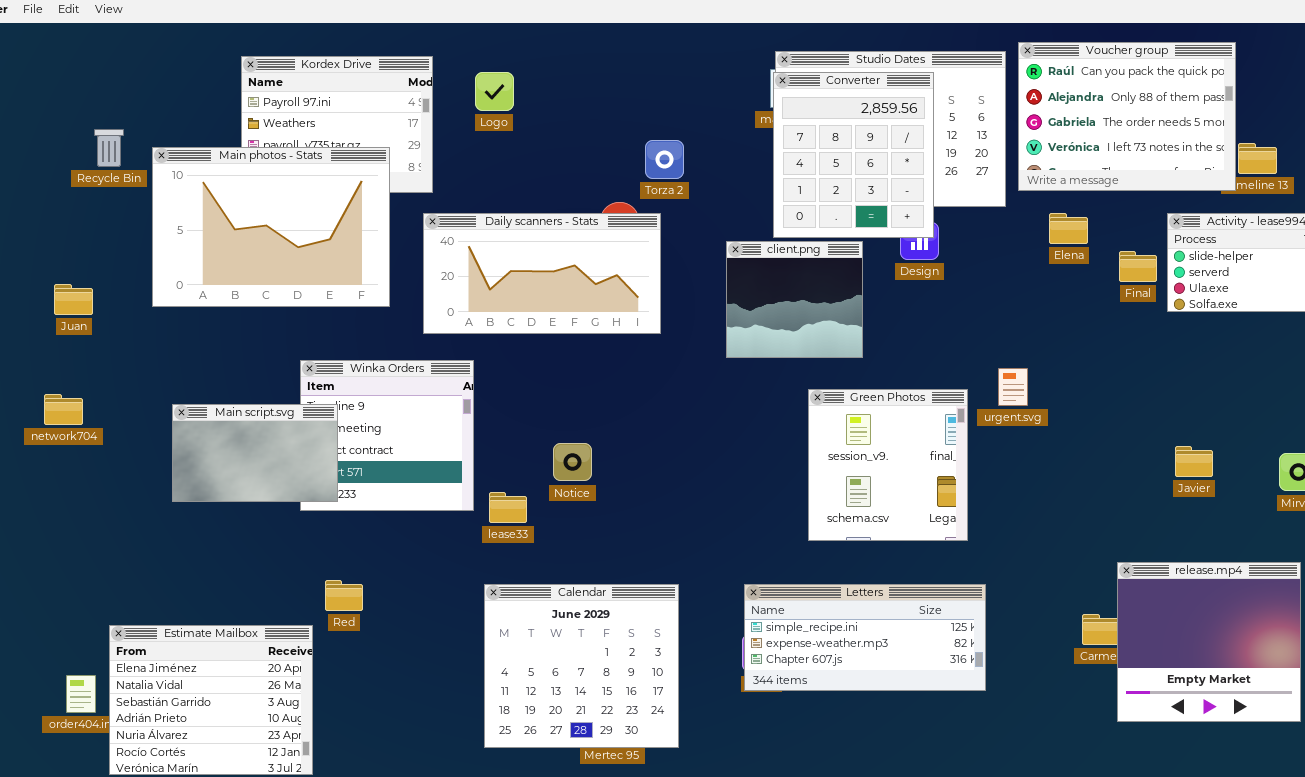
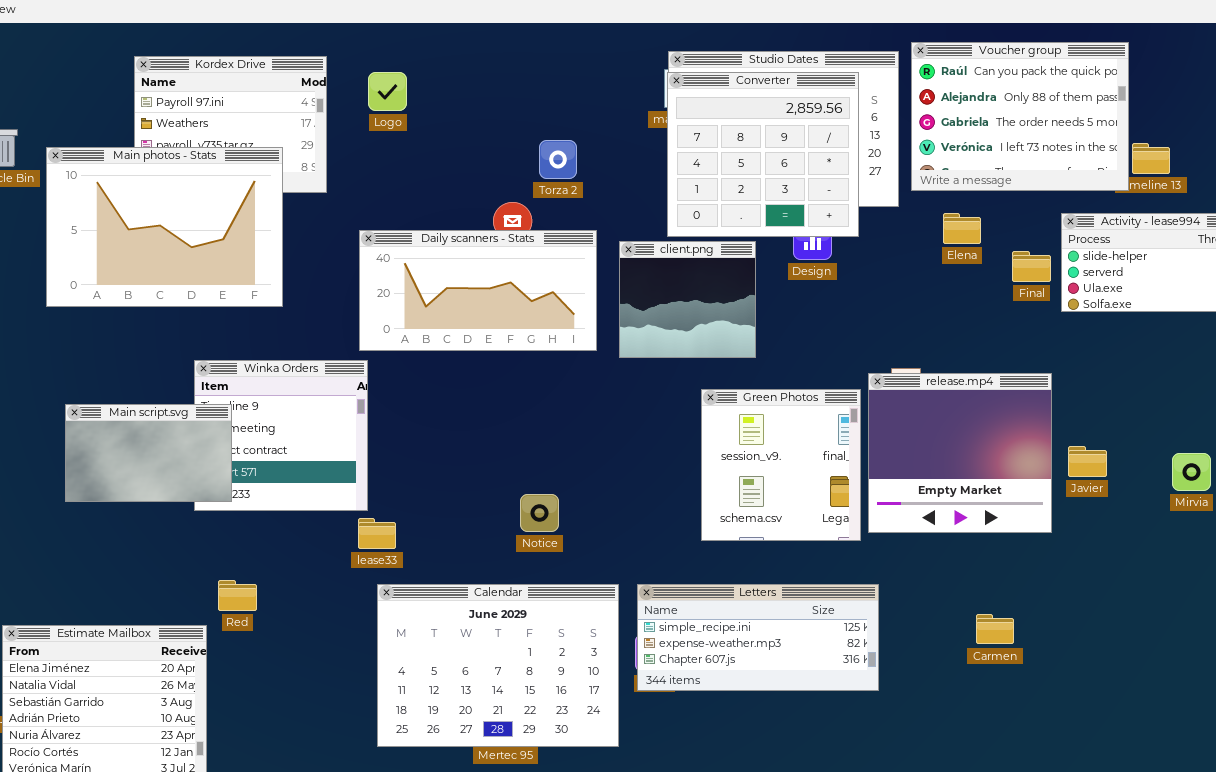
Converter: [773,72,934,238] -> [667,72,859,237], resized
Daily scanners - Stats: [423,213,661,334] -> [359,230,597,351], moved
Notice: [553,443,592,481] -> [520,494,559,532], moved
lease33: [489,492,527,523] -> [358,518,396,549], moved
release.mp4: [1117,562,1301,722] -> [868,373,1052,533], moved
Calendar: [484,584,679,748] -> [377,584,619,747], resized

